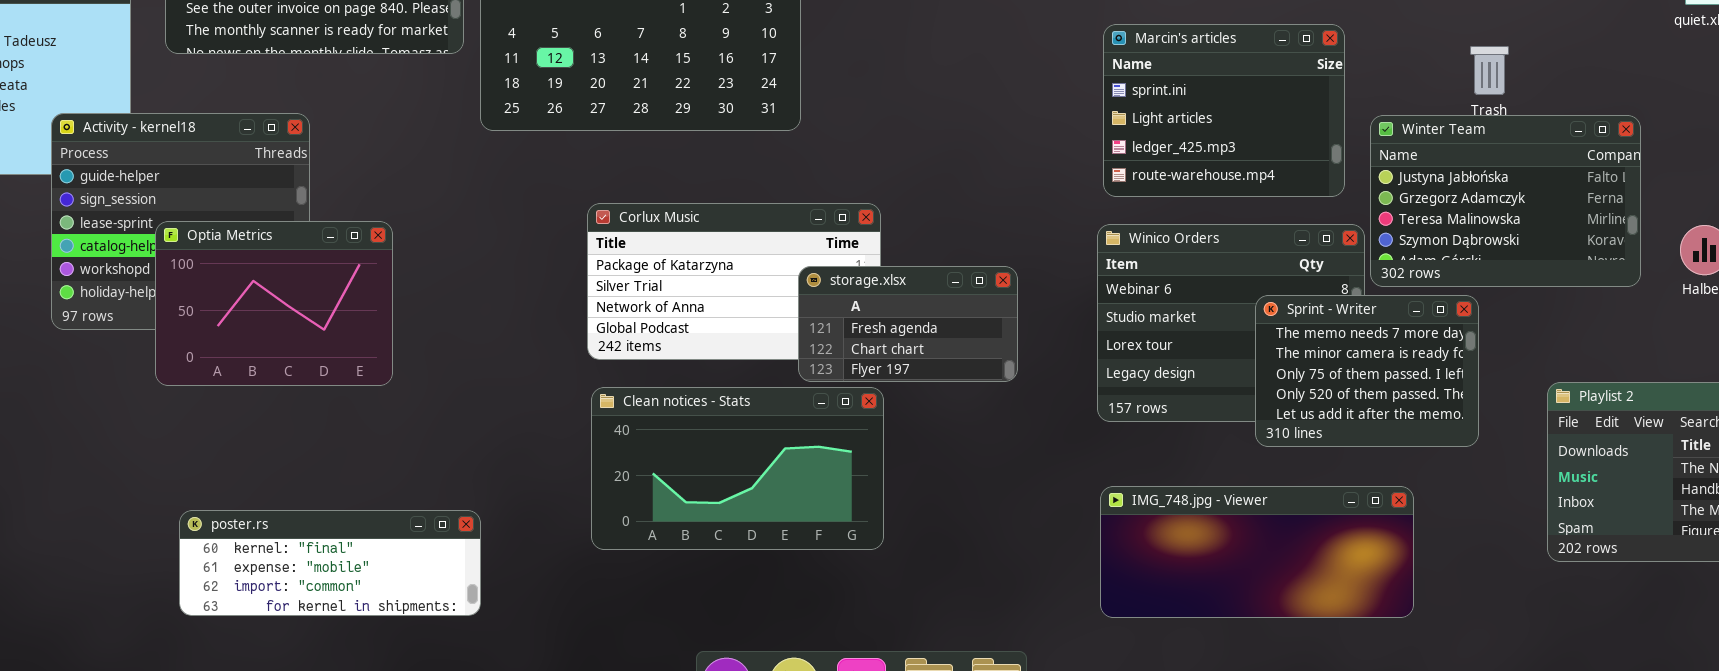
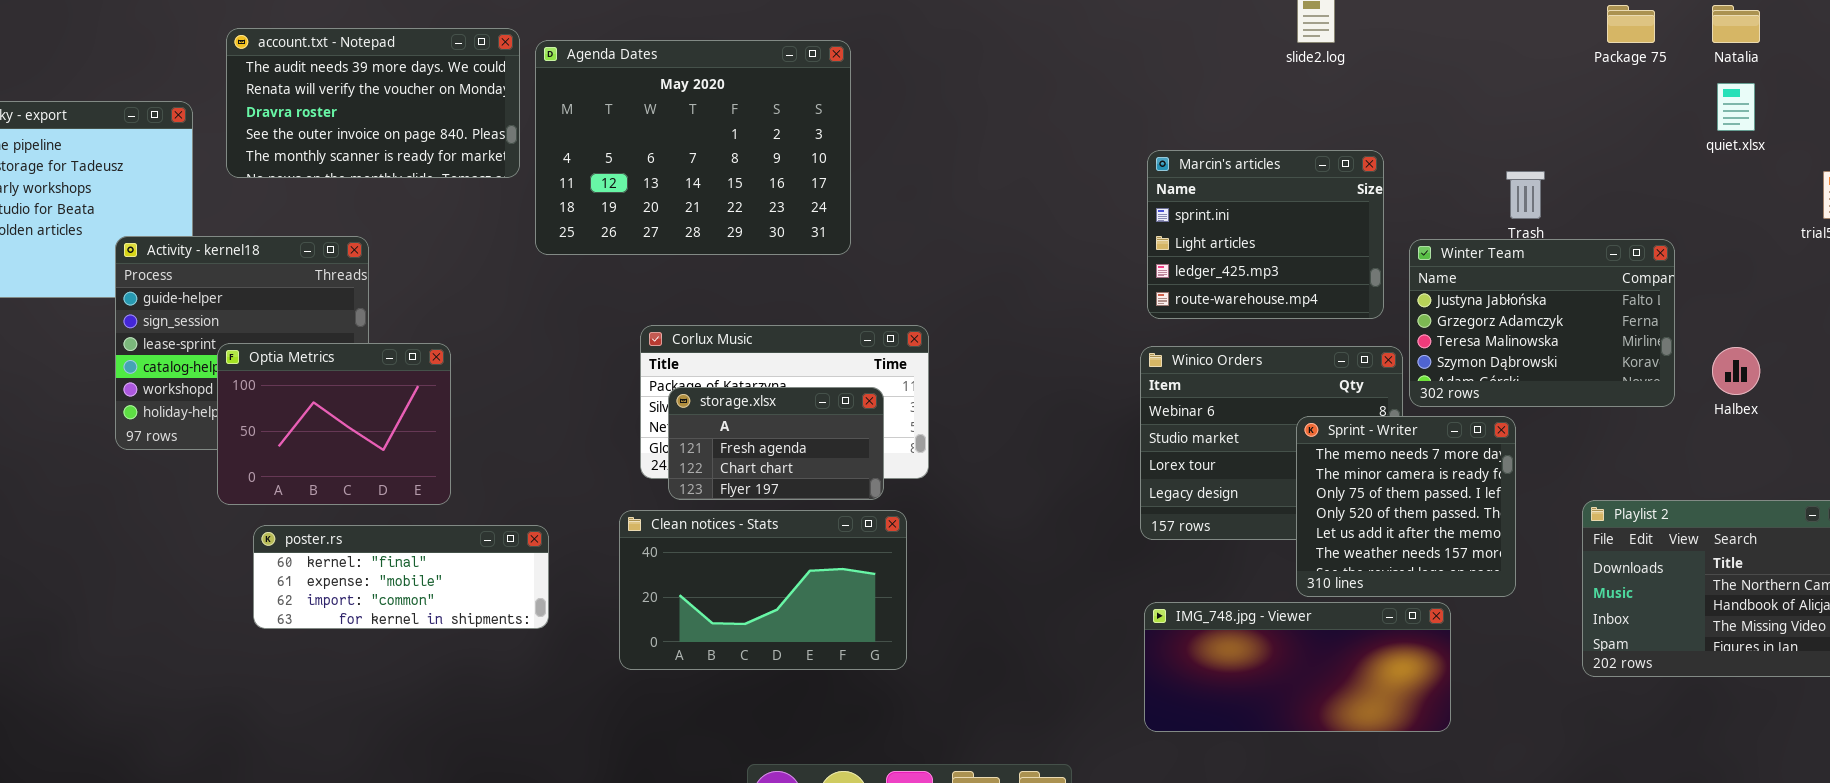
storage.xlsx: [798,266,1018,382] -> [668,387,884,500], moved
Sprint - Writer: [1255,295,1479,447] -> [1296,416,1516,597], resized
Clean notices - Stats: [591,387,884,550] -> [619,510,907,670], moved
poster.rs: [179,510,481,616] -> [253,525,549,629], moved

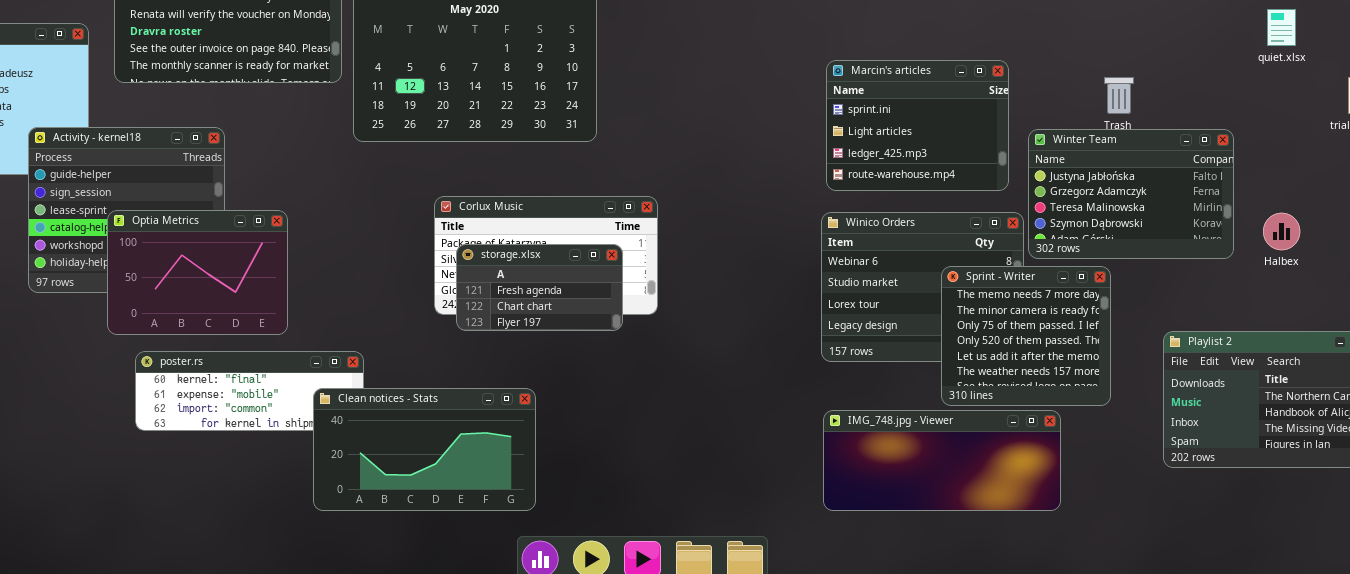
Clean notices - Stats: [619,510,907,670] -> [313,388,536,511], moved

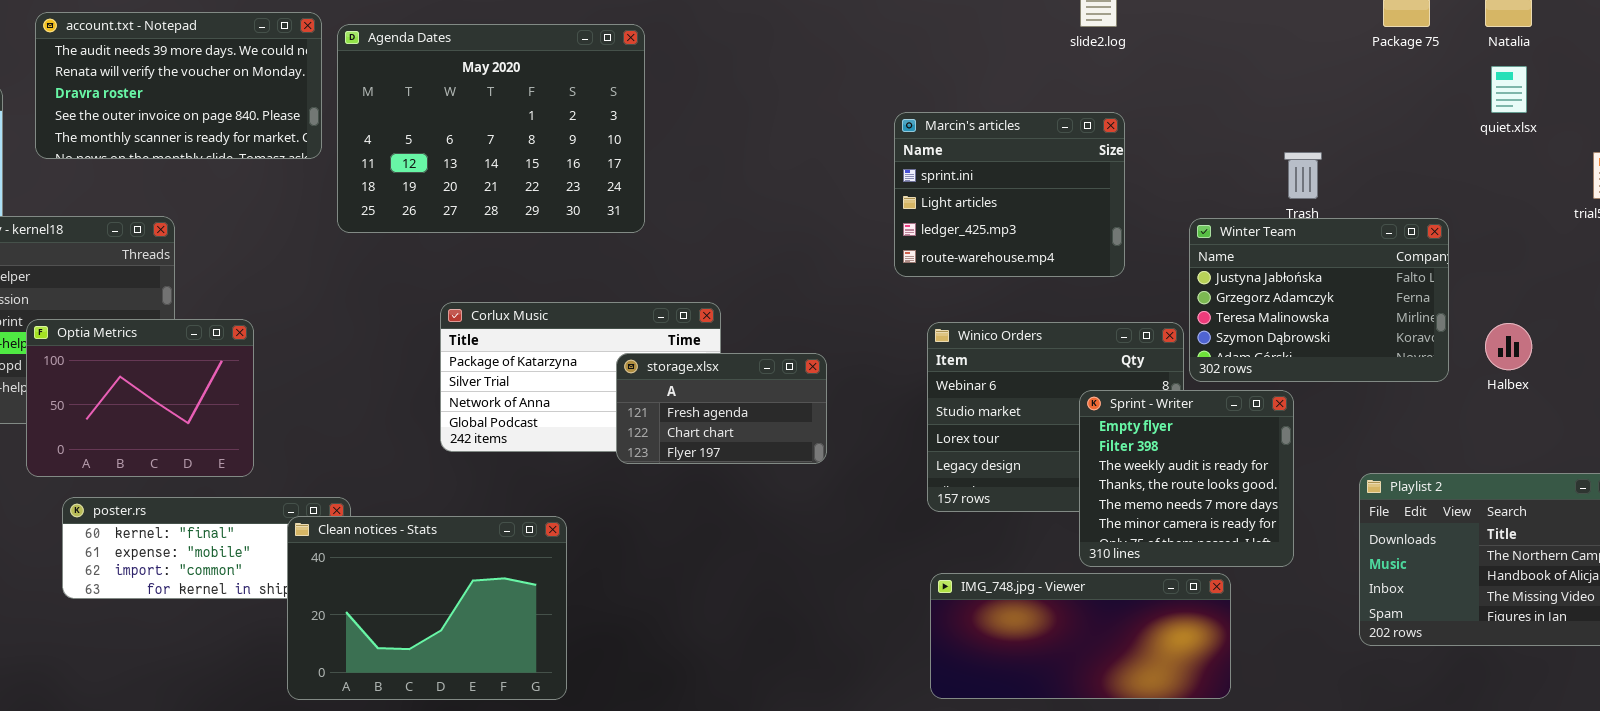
Marcin's articles: [826,60,1009,191] -> [894,112,1125,277], moved
storage.xlsx: [456,244,623,331] -> [616,353,827,464], moved
Sprint - Writer: [941,266,1111,406] -> [1079,390,1294,567], scrolled up 4 rows
Clean notices - Stats: [313,388,536,511] -> [287,516,567,700], resized

